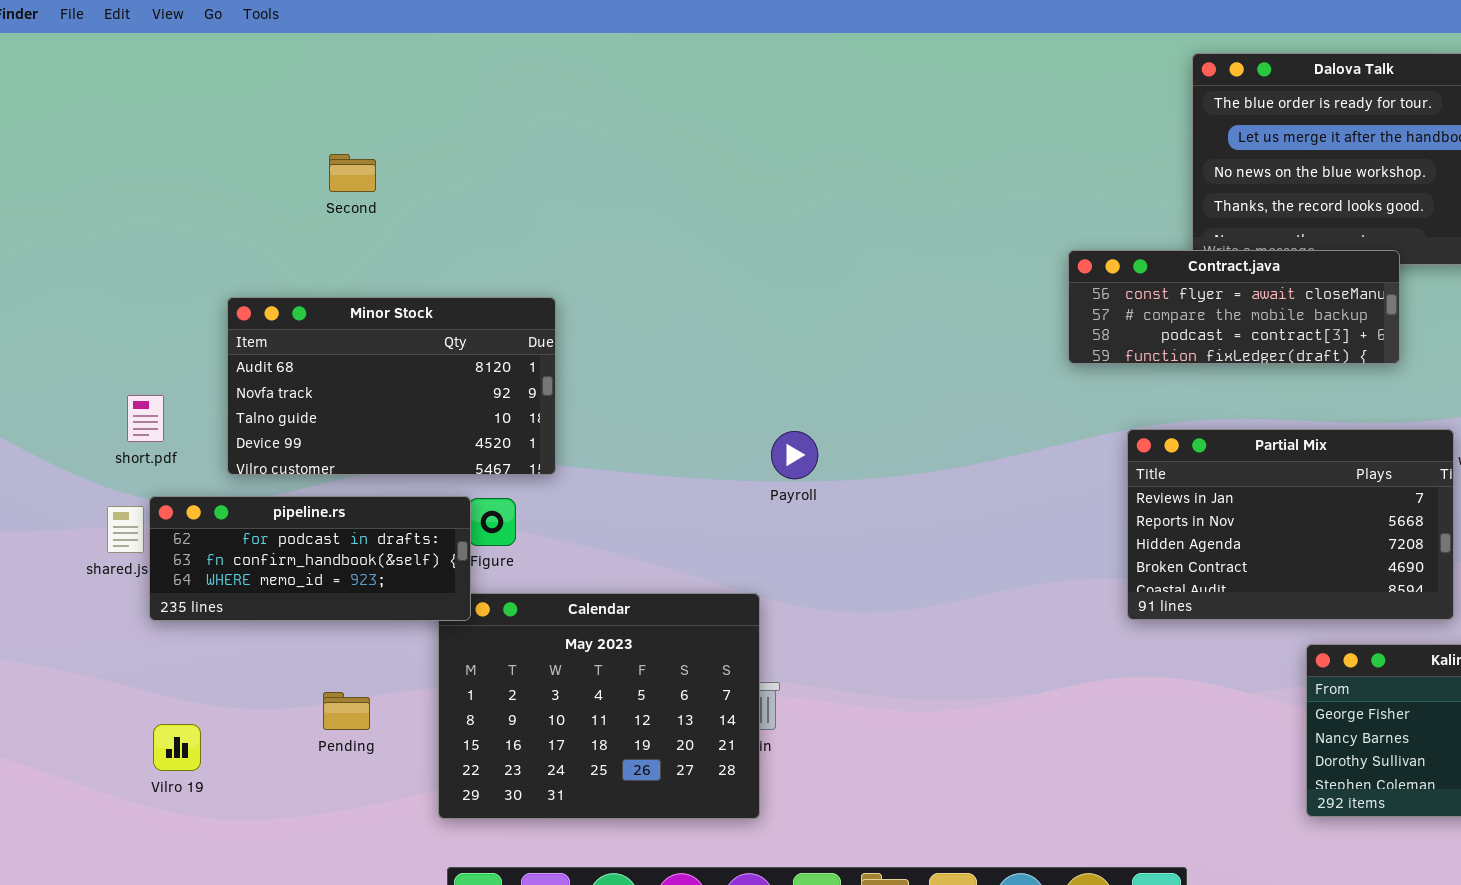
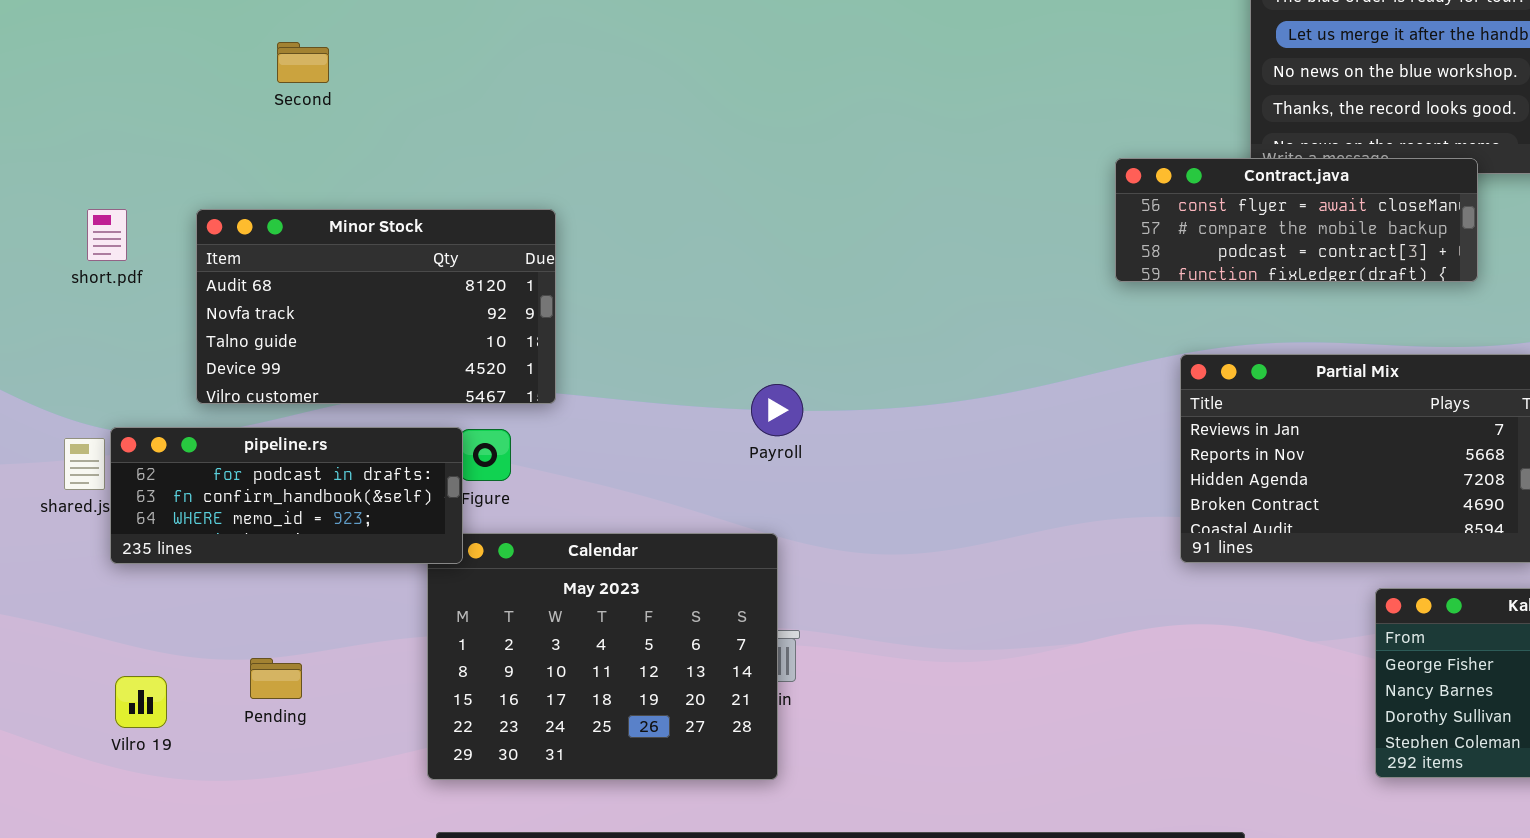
Second: [329,154,376,192] -> [277,42,329,83], moved
short.pdf: [127,395,164,442] -> [87,209,127,261], moved
Payroll: [771,431,818,479] -> [751,384,803,436], moved
Pending: [323,692,370,730] -> [250,658,302,699], moved

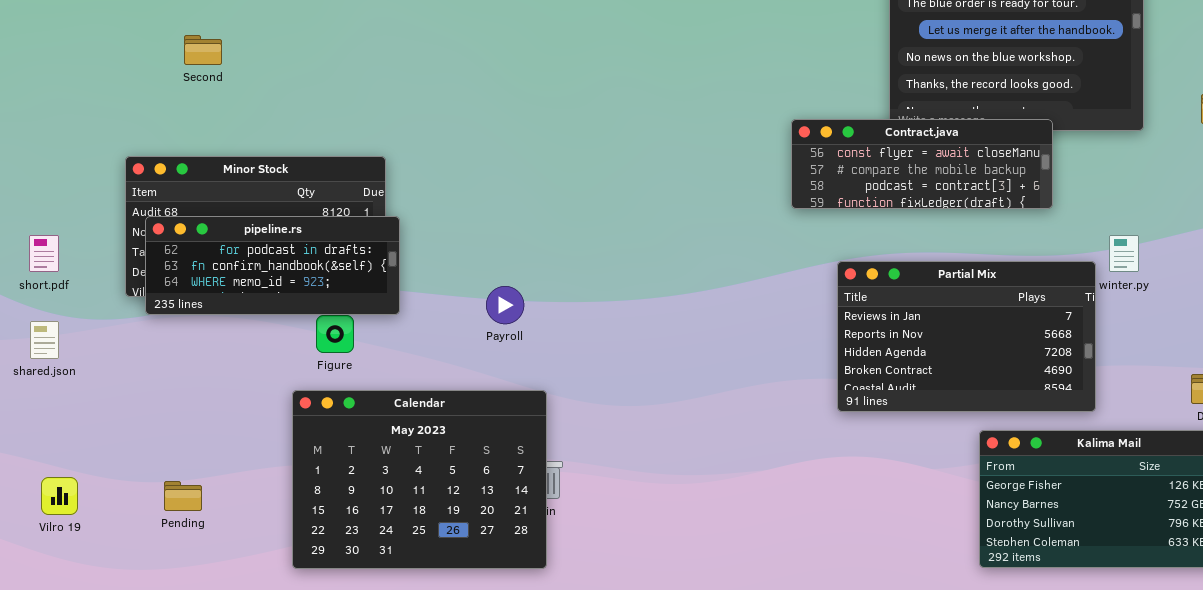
short.pdf: [87,209,127,261] -> [29,235,59,272], moved
Payroll: [751,384,803,436] -> [486,286,524,324], moved
pipeline.rs: [110,427,463,564] -> [145,216,400,315], moved
Vilro 19: [115,676,167,728] -> [41,477,78,515], moved

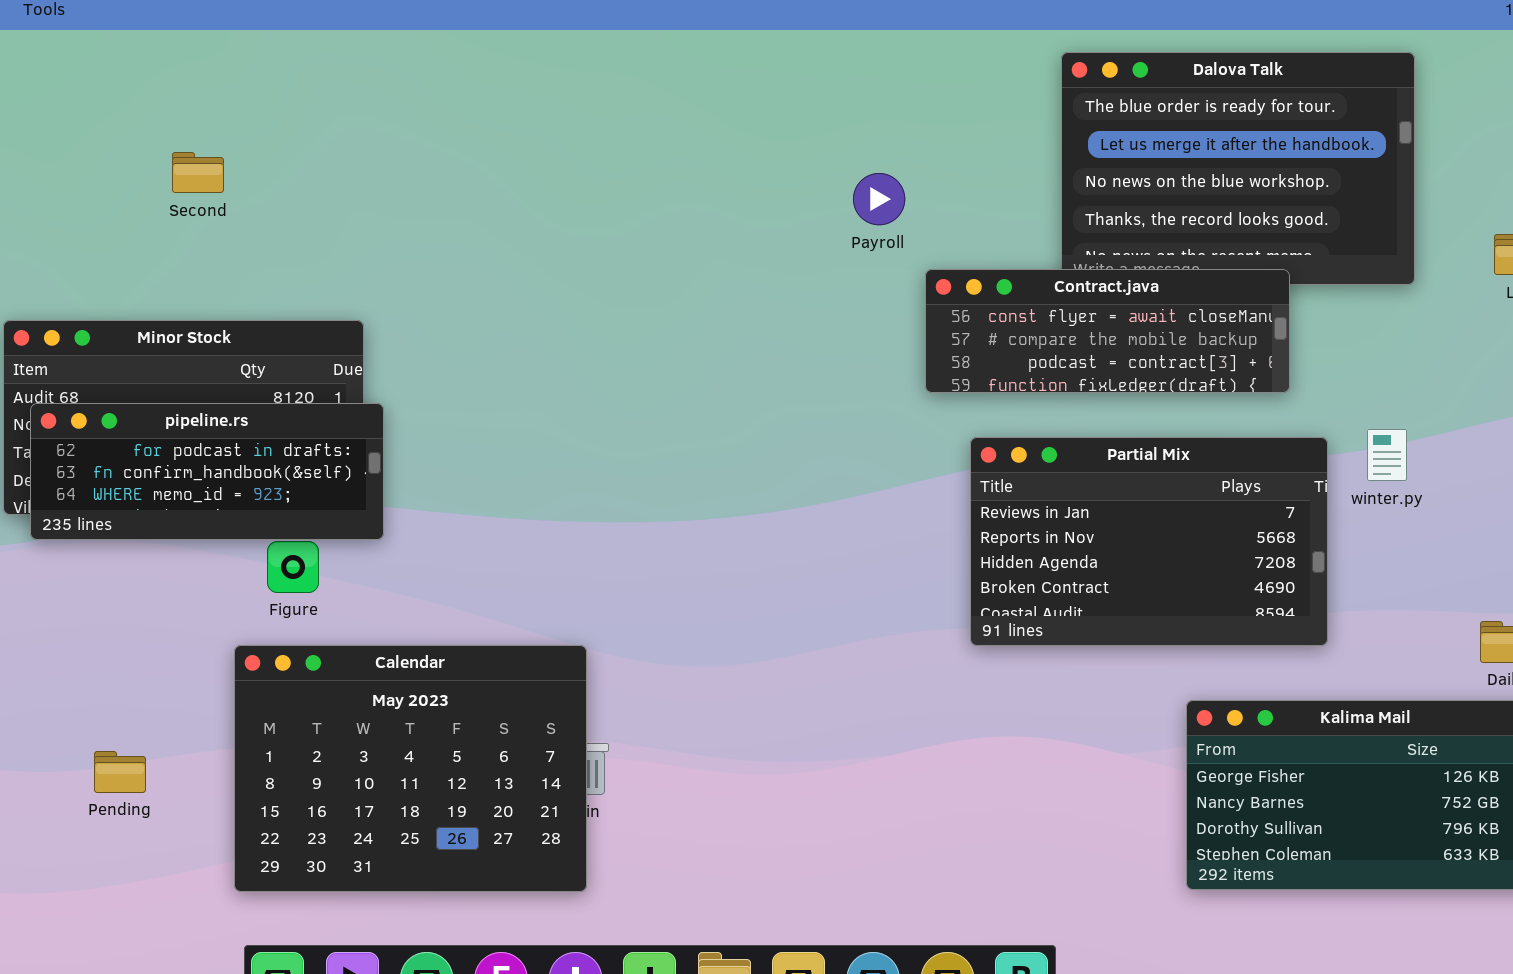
Second: [184,35,222,65] -> [172,152,224,193], moved
Partial Mix: [837,261,1096,412] -> [970,437,1328,646], moved
Payroll: [486,286,524,324] -> [853,173,905,225], moved
Pending: [164,481,202,511] -> [94,751,146,793], moved

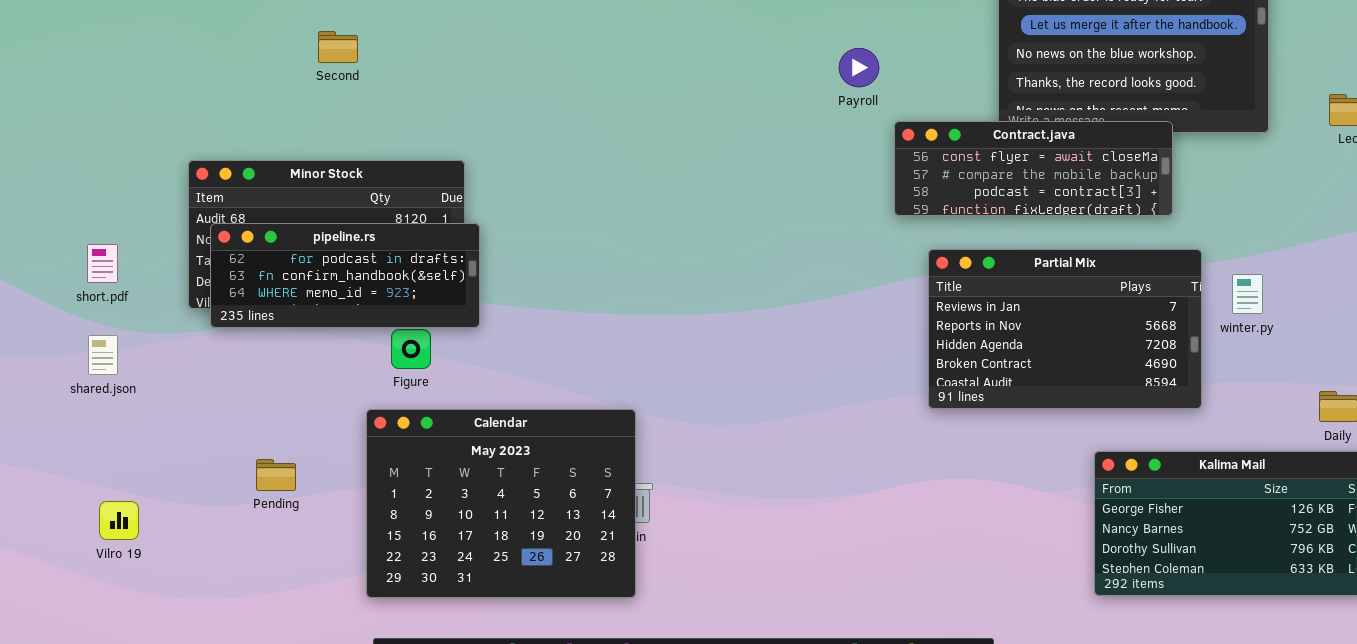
winter.py: [1367,429,1407,481] -> [1232,274,1263,314], moved
Pending: [94,751,146,793] -> [256,459,296,491], moved

